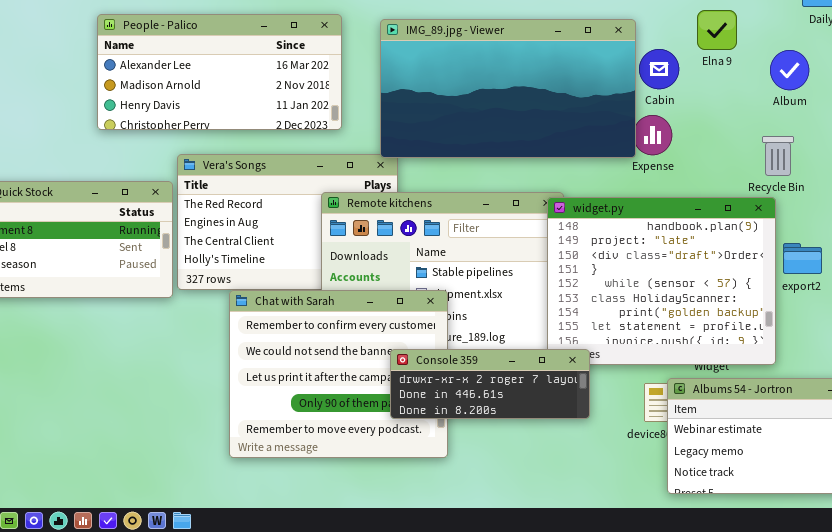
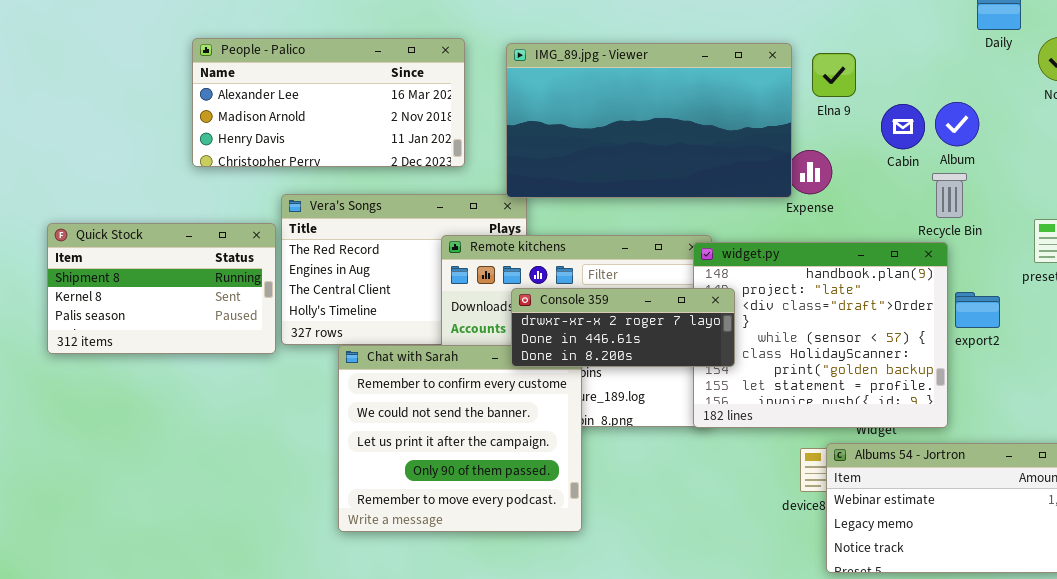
Elna 9: [697,10,737,50] -> [812,53,856,97], moved
Cabin: [639,49,679,89] -> [881,104,925,149], moved
Album: [770,50,809,90] -> [935,102,979,146], moved
Console 359: [390,349,590,419] -> [511,288,735,367], moved

